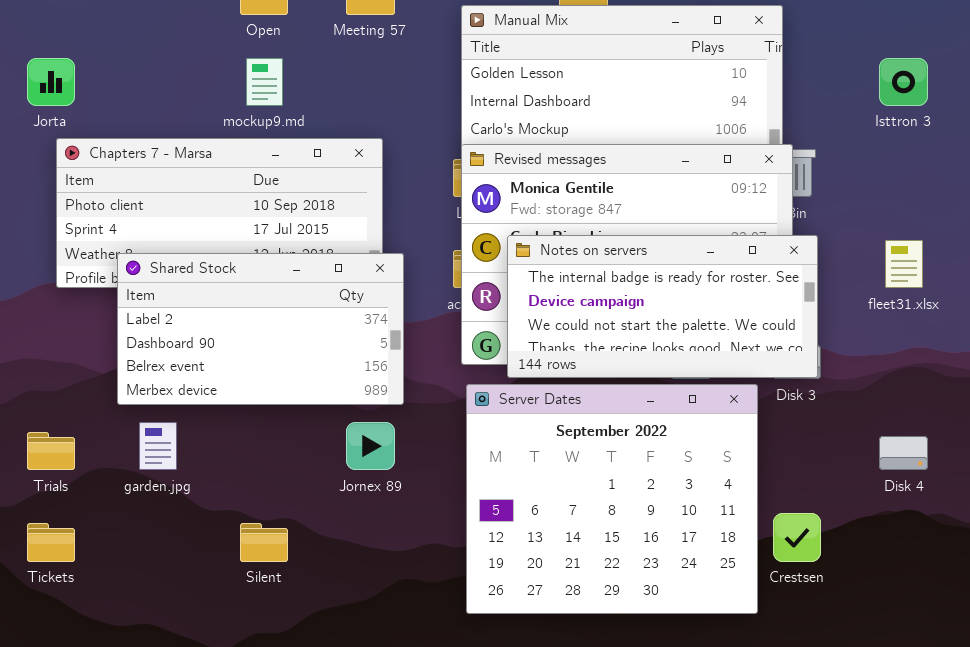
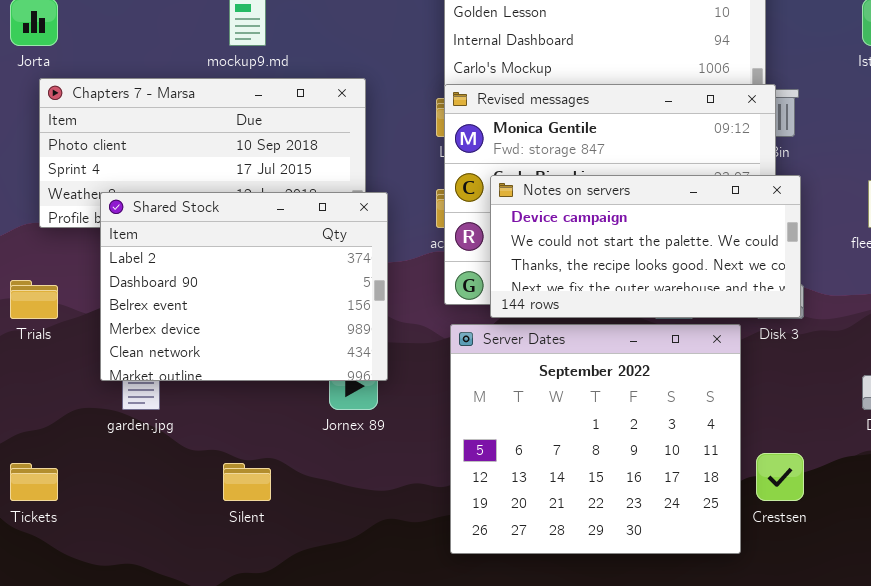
Notes on servers: [507,235,818,378] -> [490,175,801,318], scrolled down 1 row
Shared Stock: [117,253,404,405] -> [100,192,388,381], resized
Trials: [27,432,75,470] -> [10,280,58,319], moved

